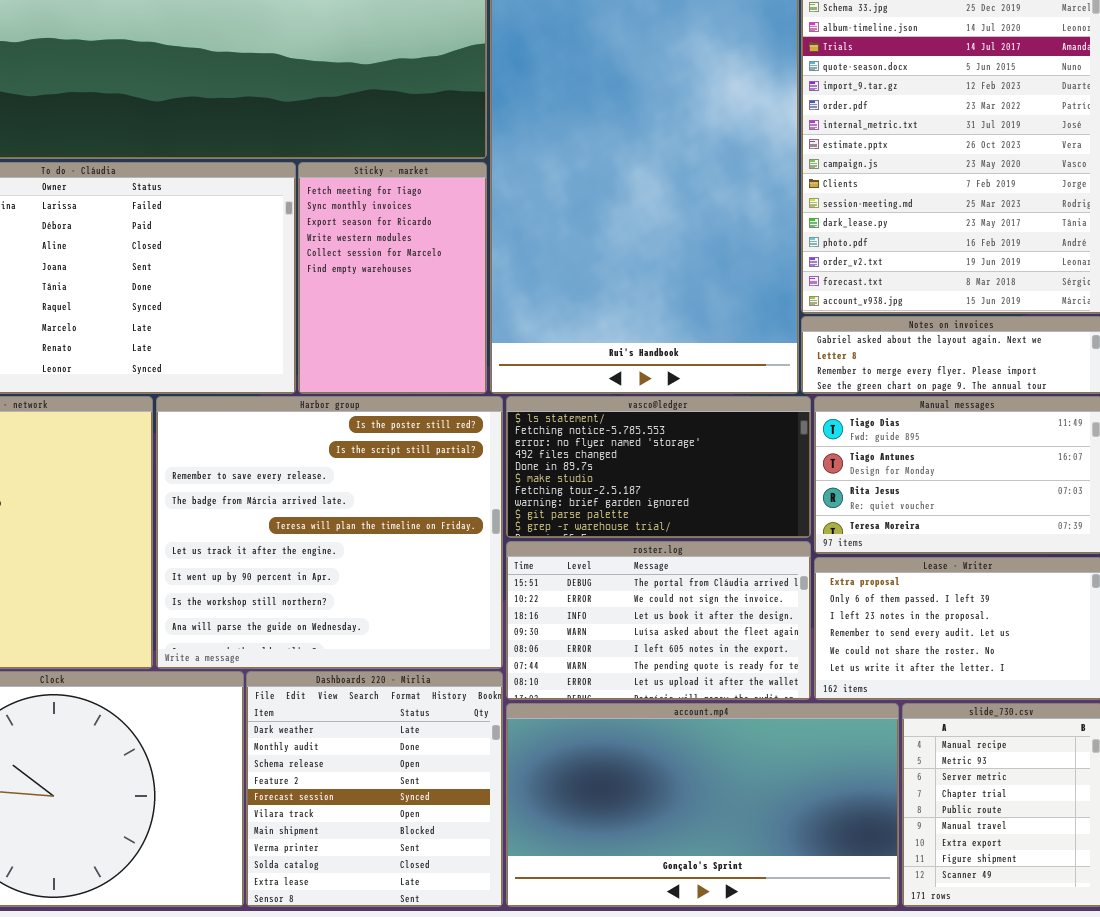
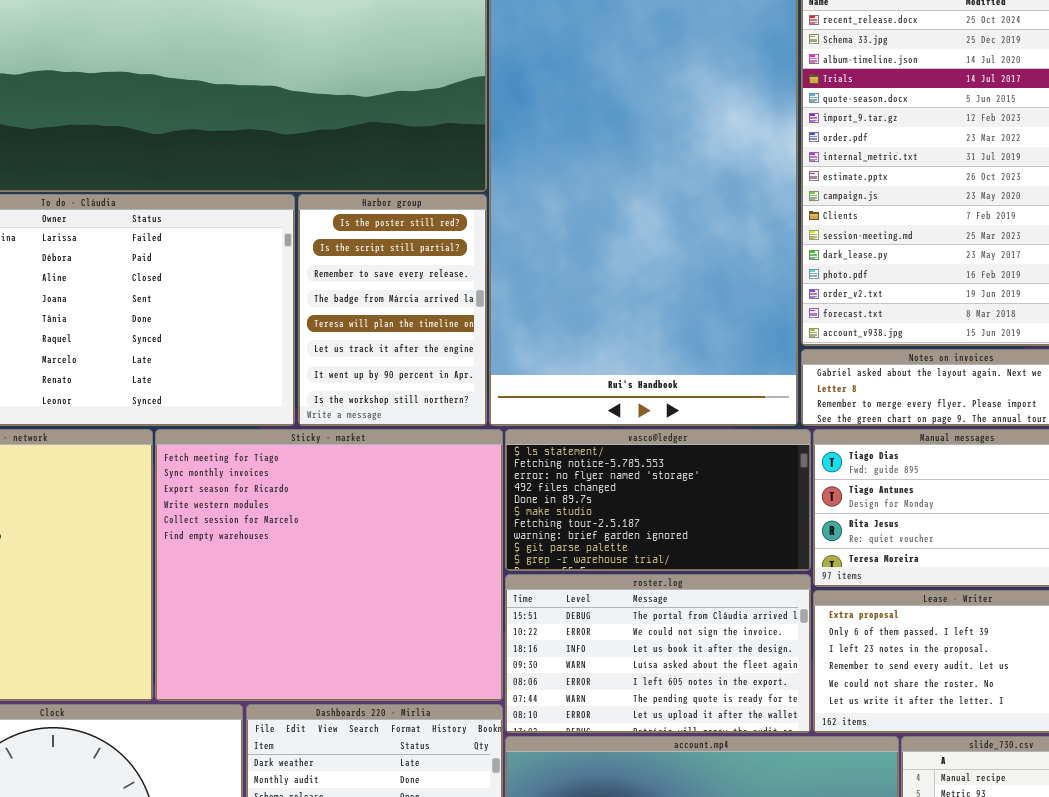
Sticky - market: [298,162,487,394] -> [155,429,503,701], moved, resized
Harbor group: [156,396,503,669] -> [298,194,487,426], moved, resized

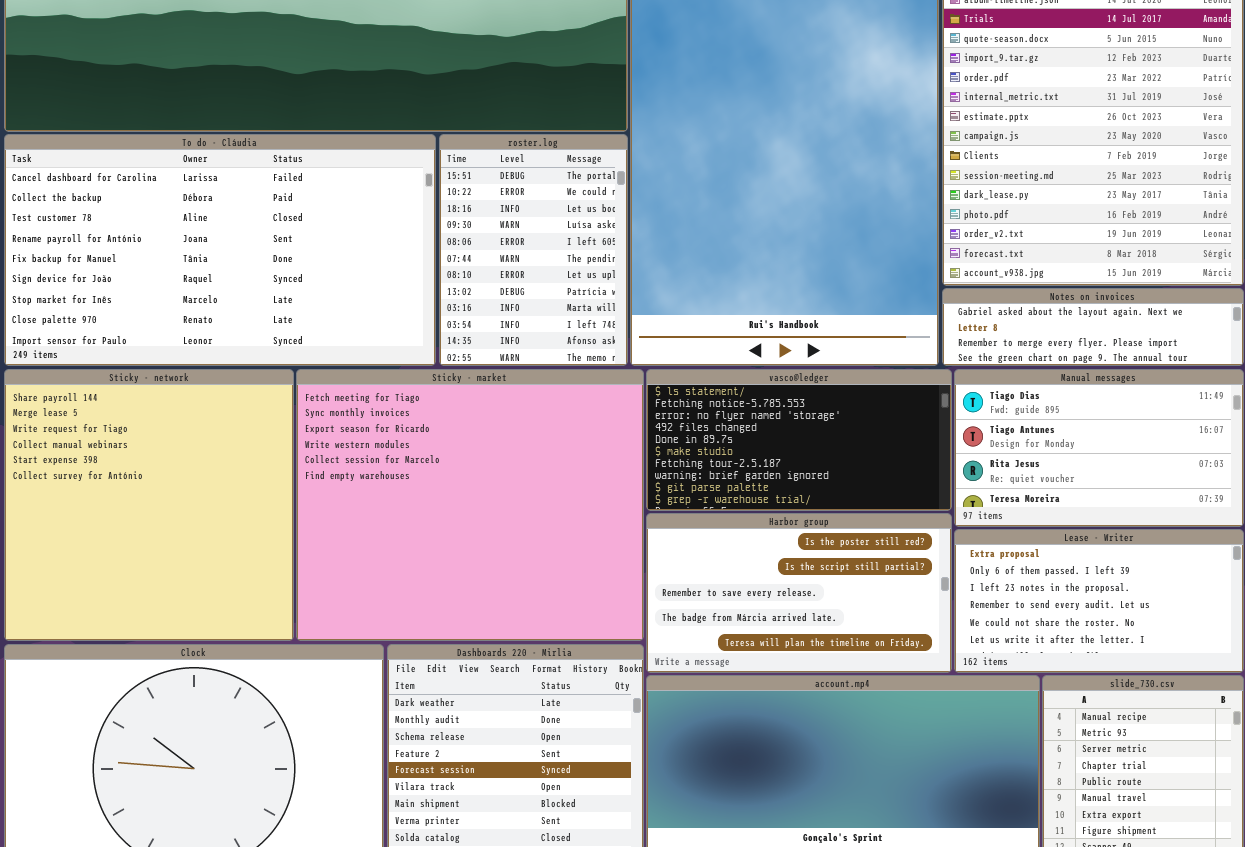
Harbor group: [298,194,487,426] -> [646,513,952,673], moved, resized
roster.log: [505,574,811,733] -> [439,134,628,366], moved, resized

